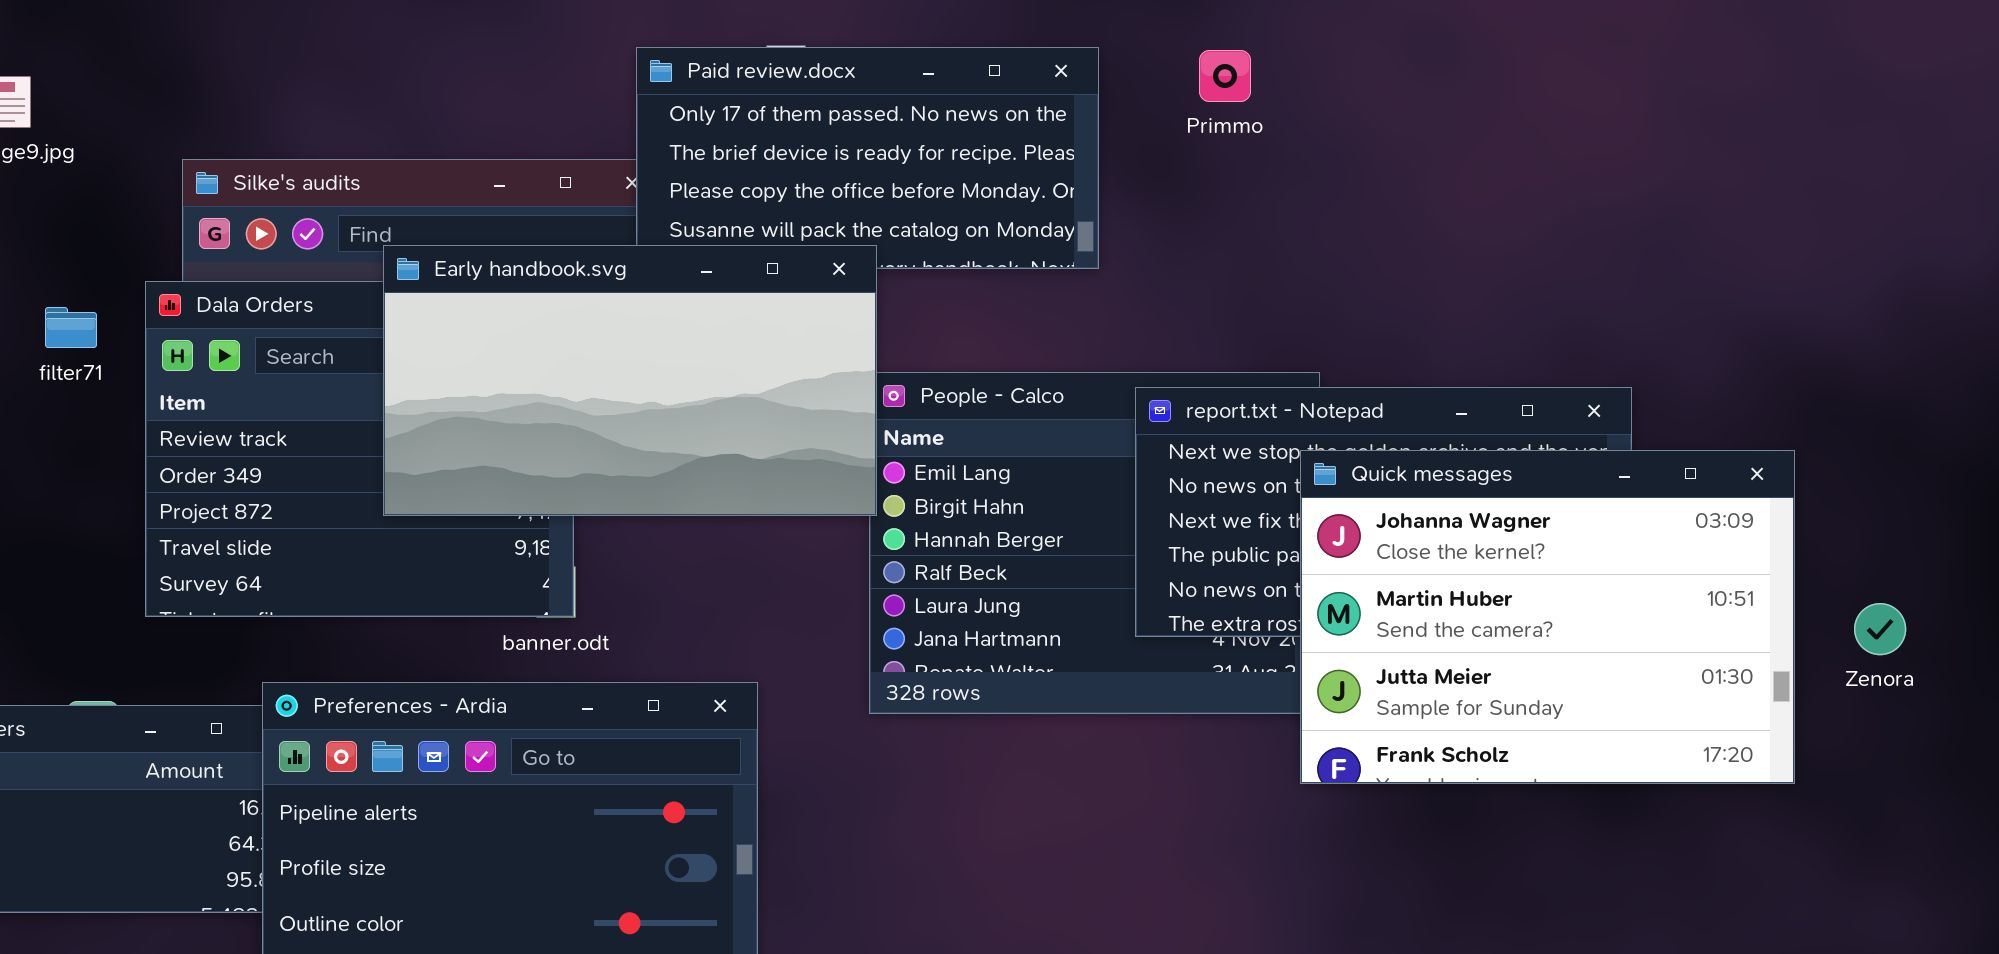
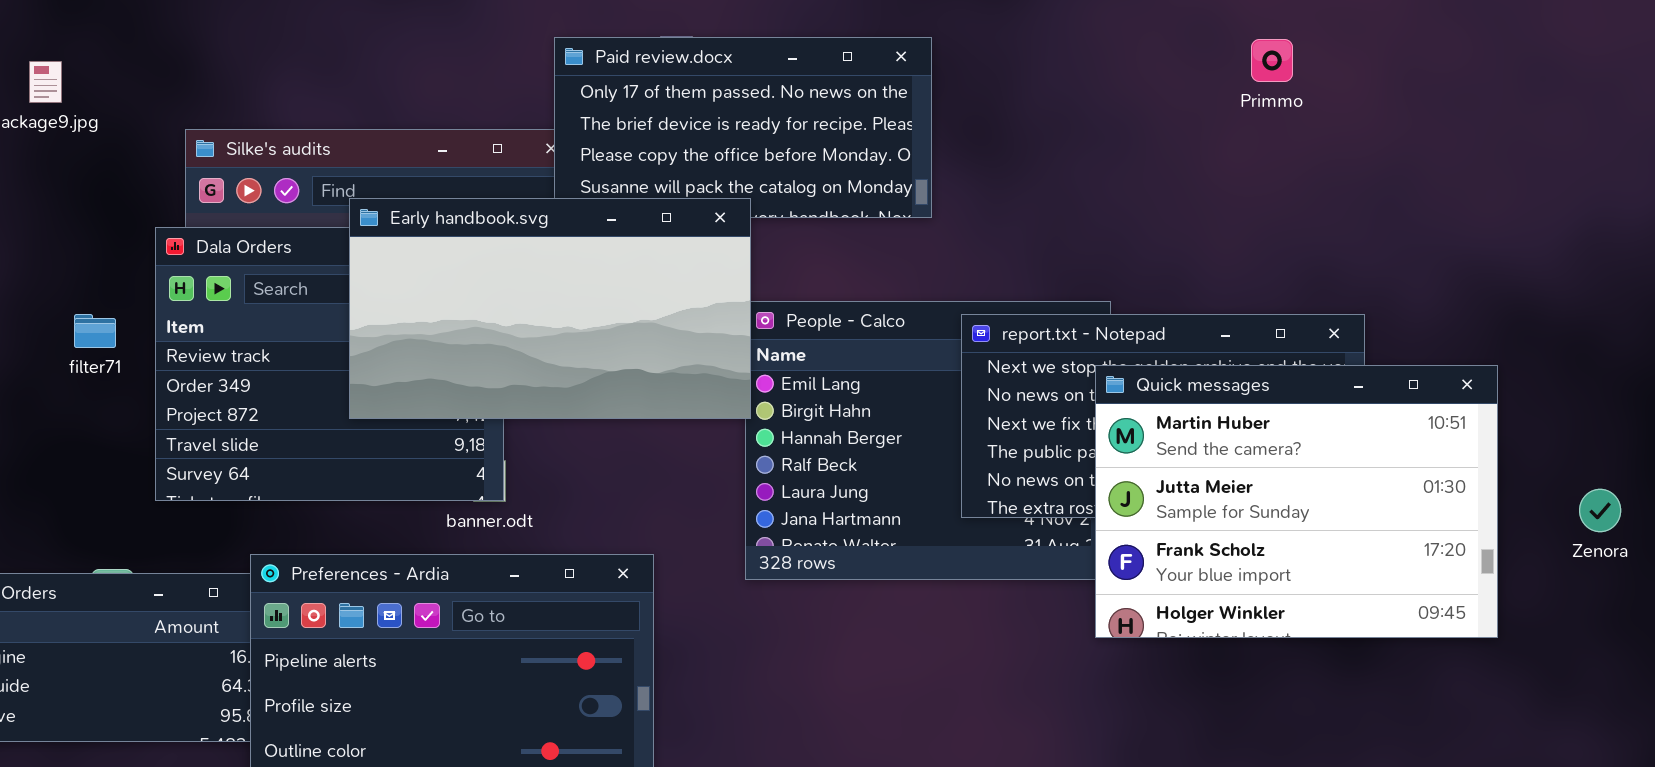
Primmo: [1199,50,1251,102] -> [1251,39,1293,82], moved
filter71: [45,307,97,348] -> [74,314,116,348], moved
Quick messages: [1300,450,1795,784] -> [1095,365,1498,638], scrolled down 1 row
Zenora: [1854,603,1906,655] -> [1579,489,1621,532], moved

